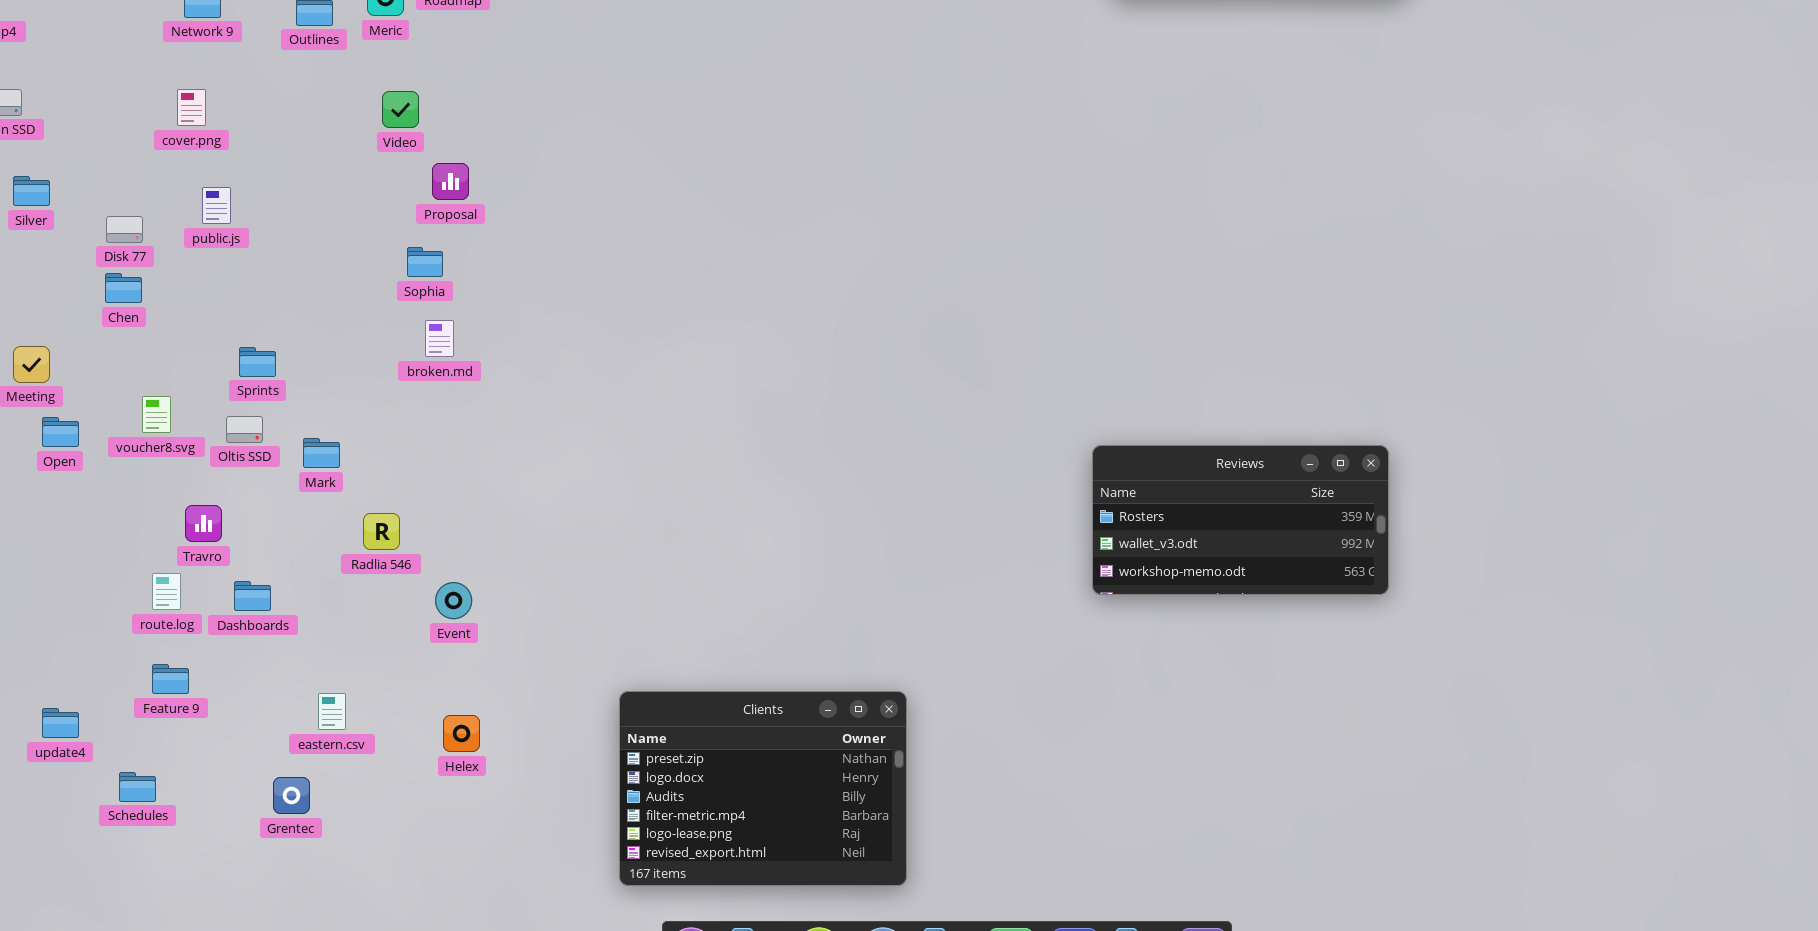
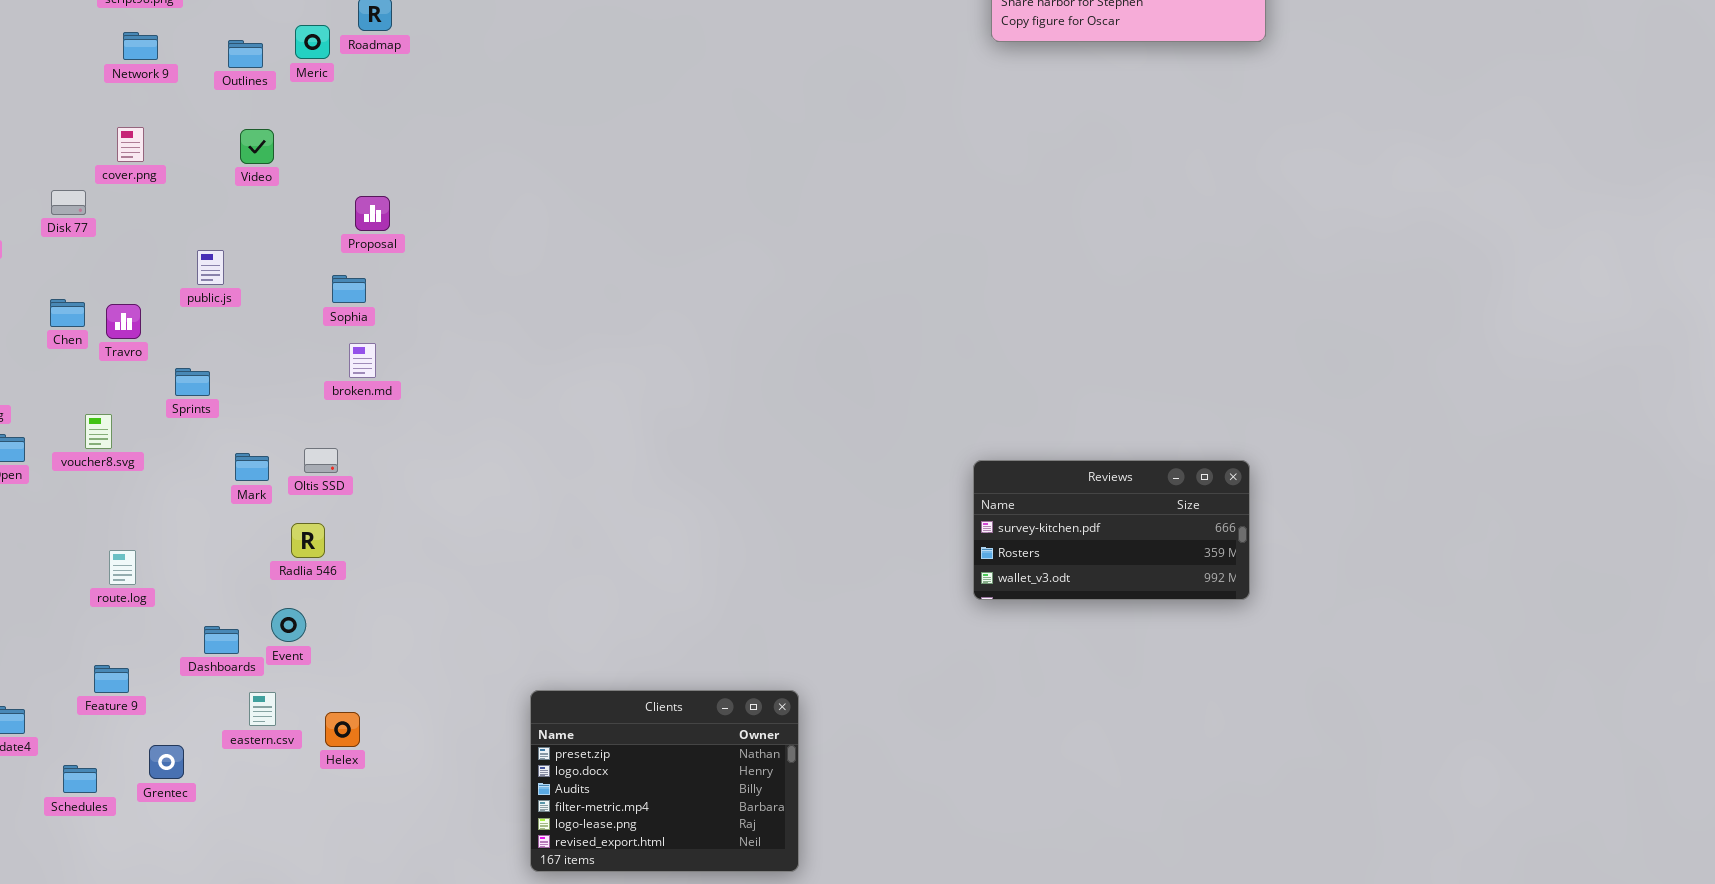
Video: [382,91,419,128] -> [240,129,274,164], moved
public.js: [202,187,231,224] -> [197,250,224,285], moved
Disk 77: [106,216,143,243] -> [51,190,86,215], moved
Oltis SSD: [226,416,263,443] -> [304,448,338,473], moved
Reviews: [1092,445,1389,595] -> [973,460,1250,600], scrolled up 1 row
Travro: [185,505,222,542] -> [106,304,141,339], moved
route.log: [152,573,181,610] -> [109,550,136,585], moved
Dashboards: [234,581,271,611] -> [204,626,239,654], moved
Event: [435,582,472,619] -> [271,608,306,642], moved
Helex: [443,715,480,752] -> [325,712,360,747], moved
Grentec: [273,777,310,814] -> [149,745,184,779], moved

